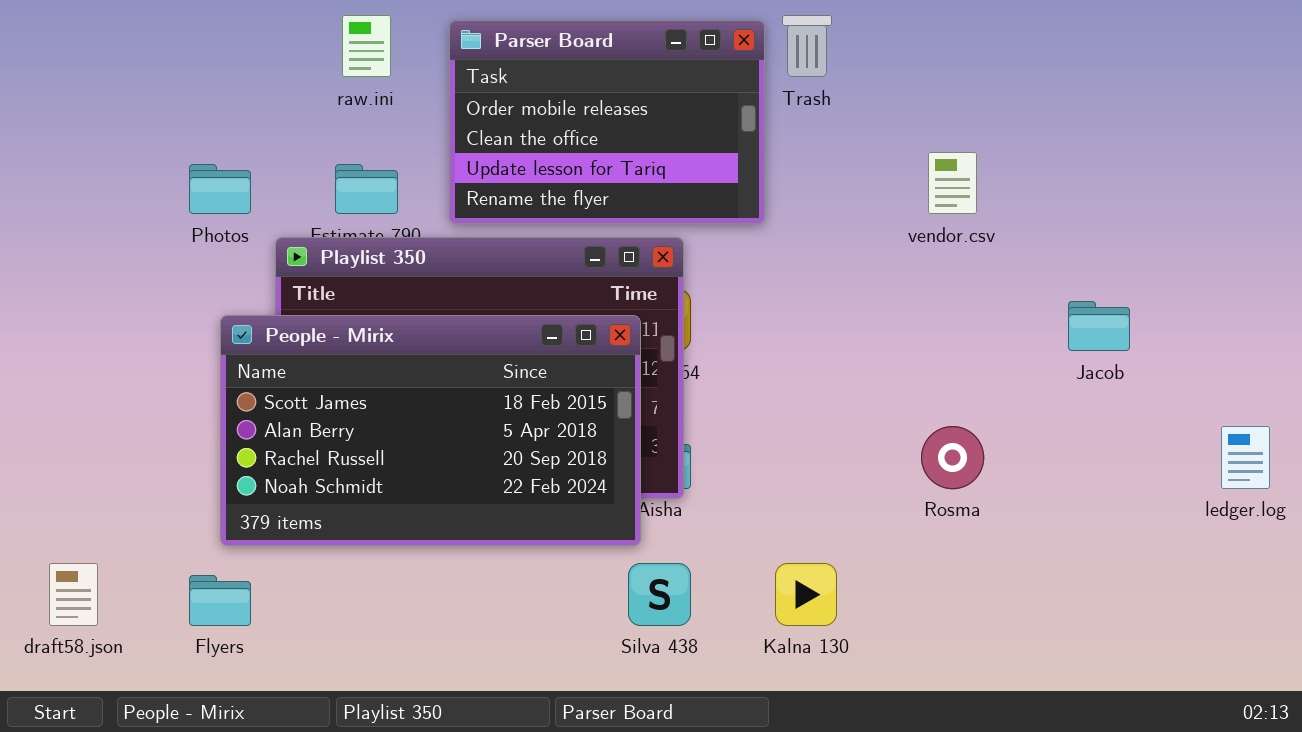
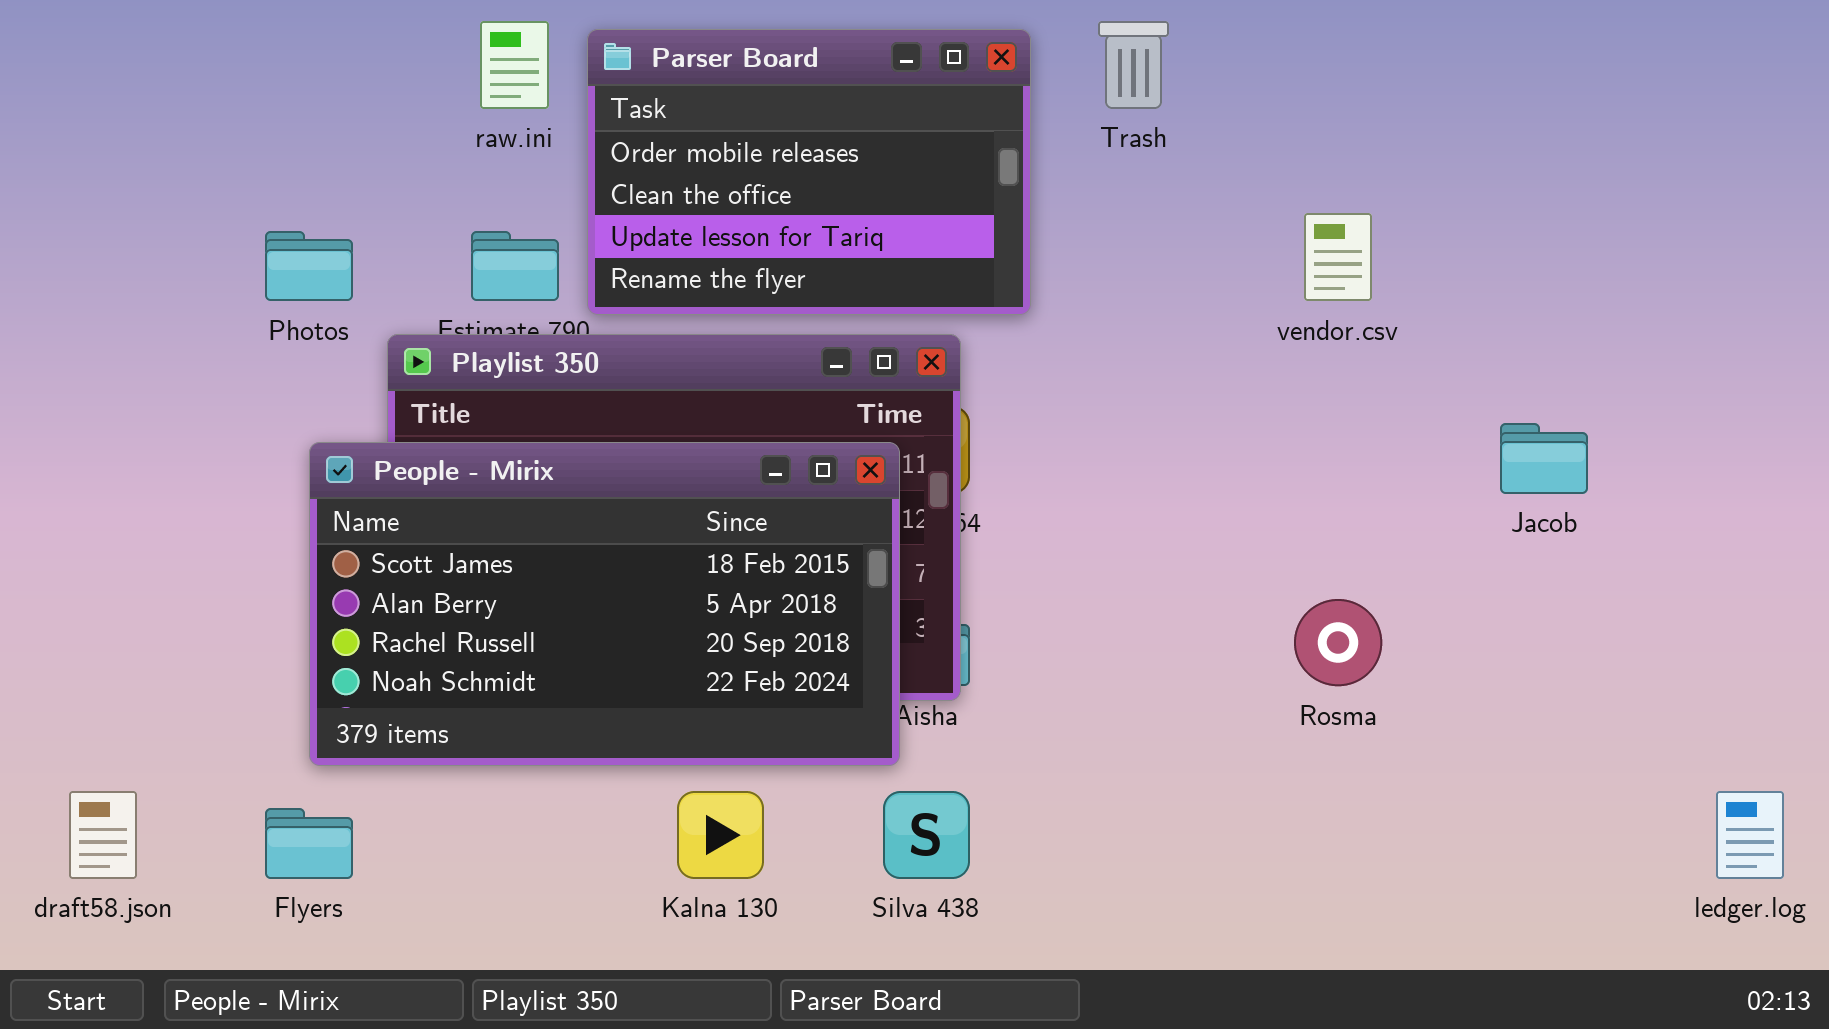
Parser Board: [449,20,765,224] -> [587,29,1031,315], moved
ledger.log: [1221,426,1270,489] -> [1716,791,1784,879], moved
Kalna 130: [775,563,837,626] -> [677,791,764,879], moved

